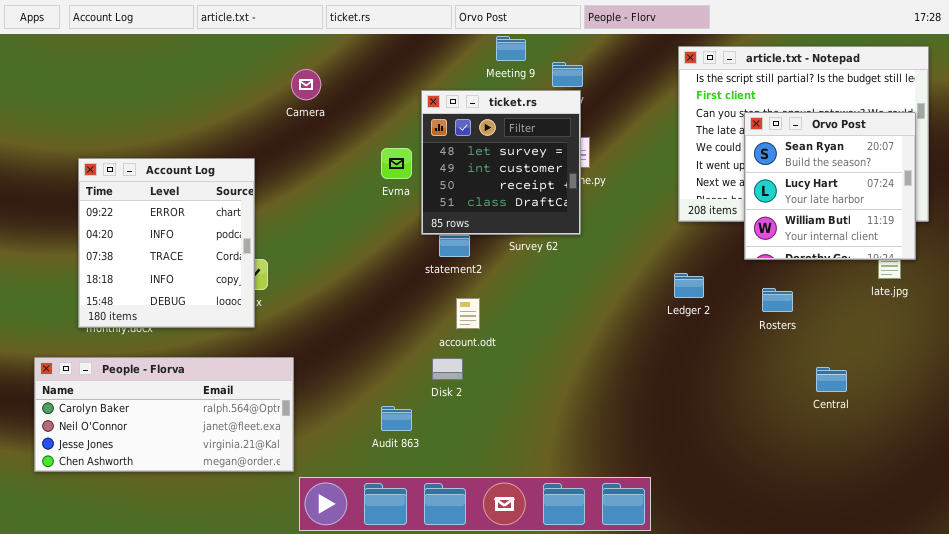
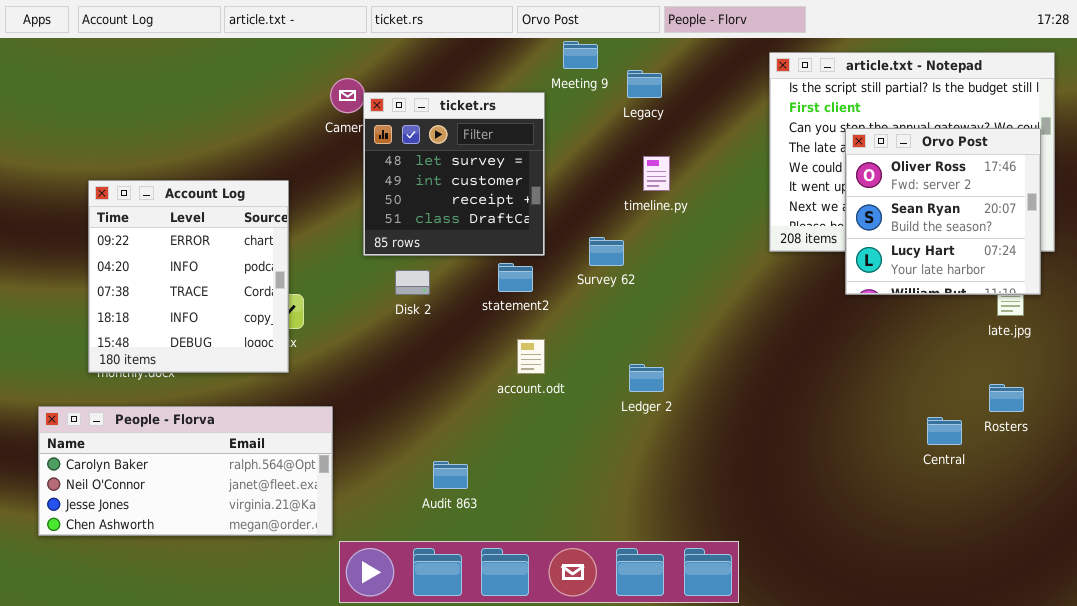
ticket.rs: [421,90,581,235] -> [363,92,545,256], moved
Orvo Post: [744,112,916,260] -> [845,128,1041,295], scrolled up 1 row
Ledger 2: [674,273,704,298] -> [629,364,664,392], moved
Rosters: [762,288,793,312] -> [989,384,1024,412], moved
Disk 2: [432,358,463,380] -> [395,270,430,295], moved

